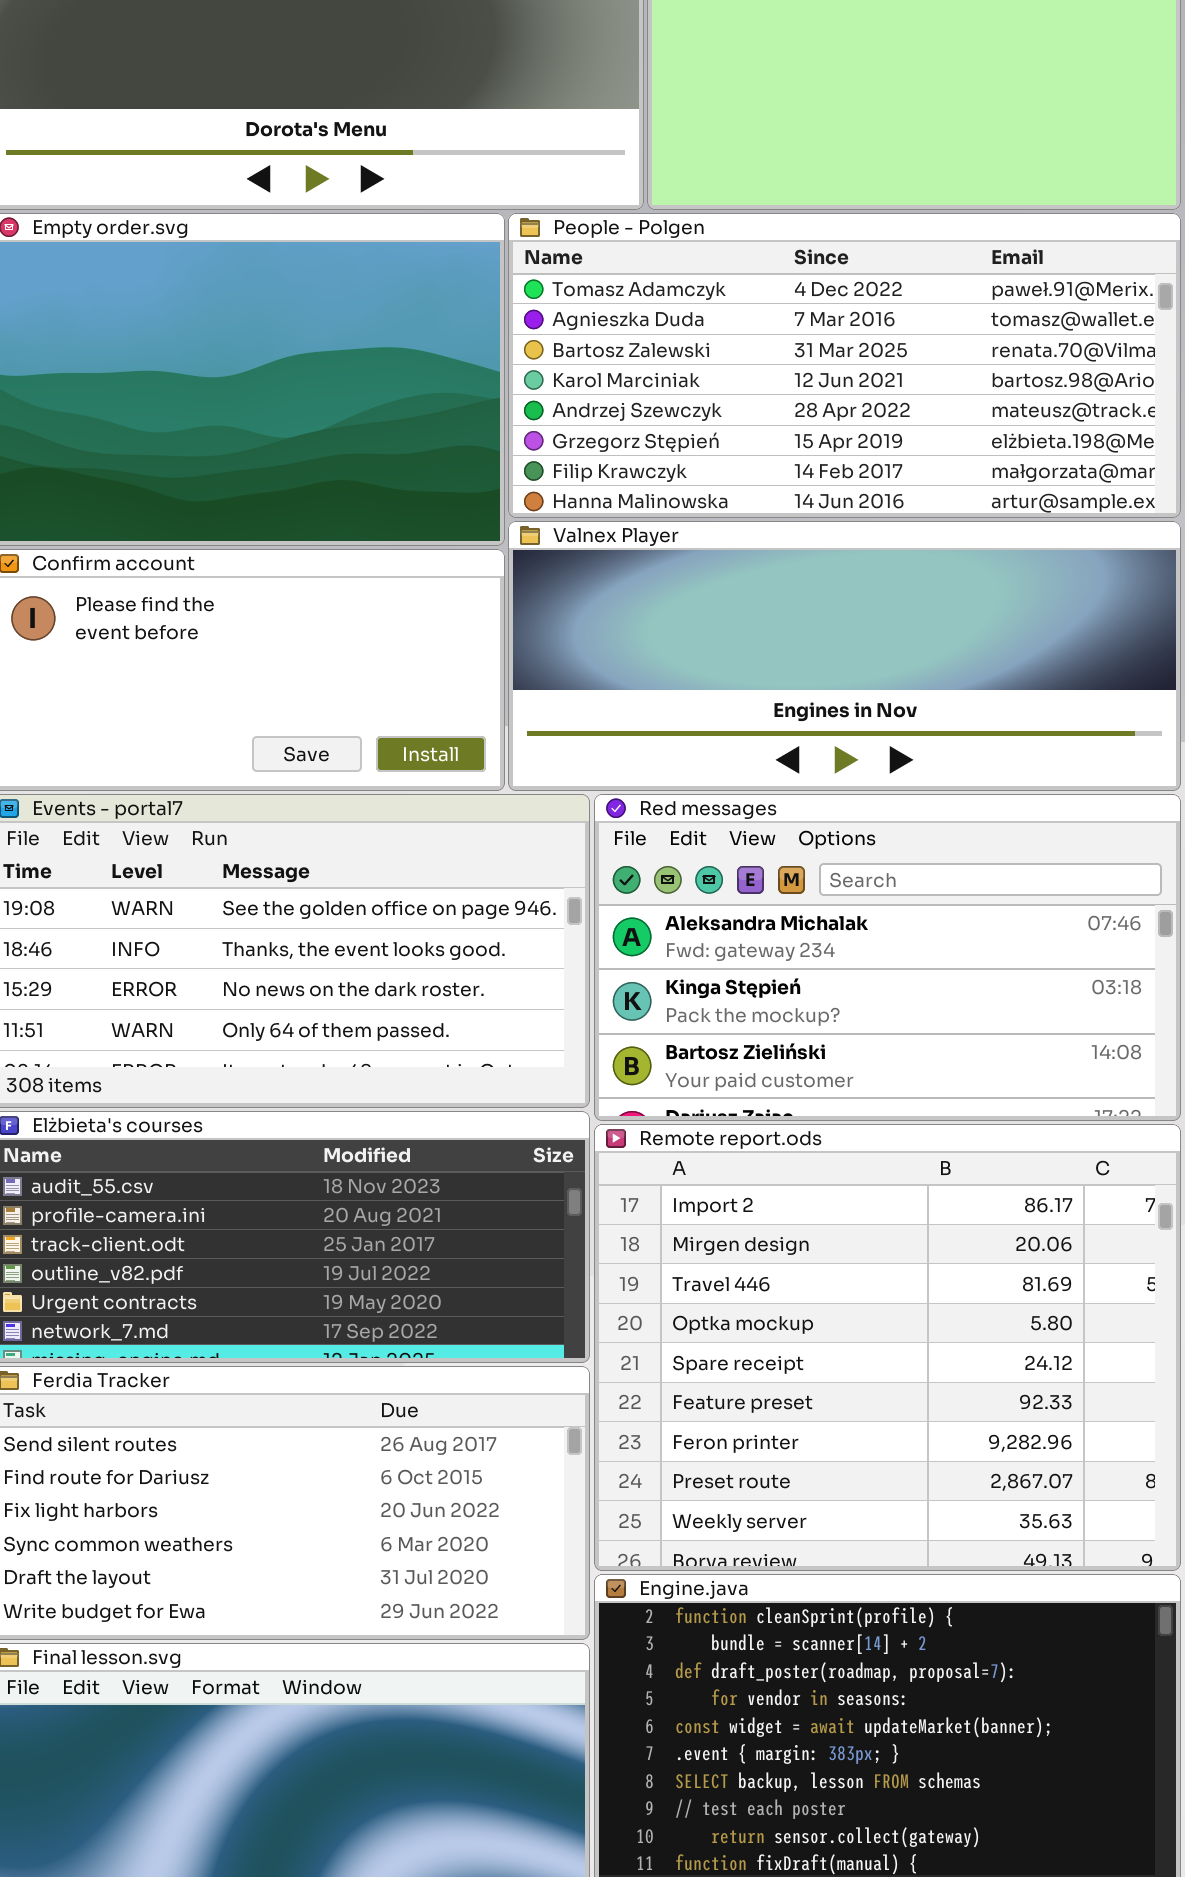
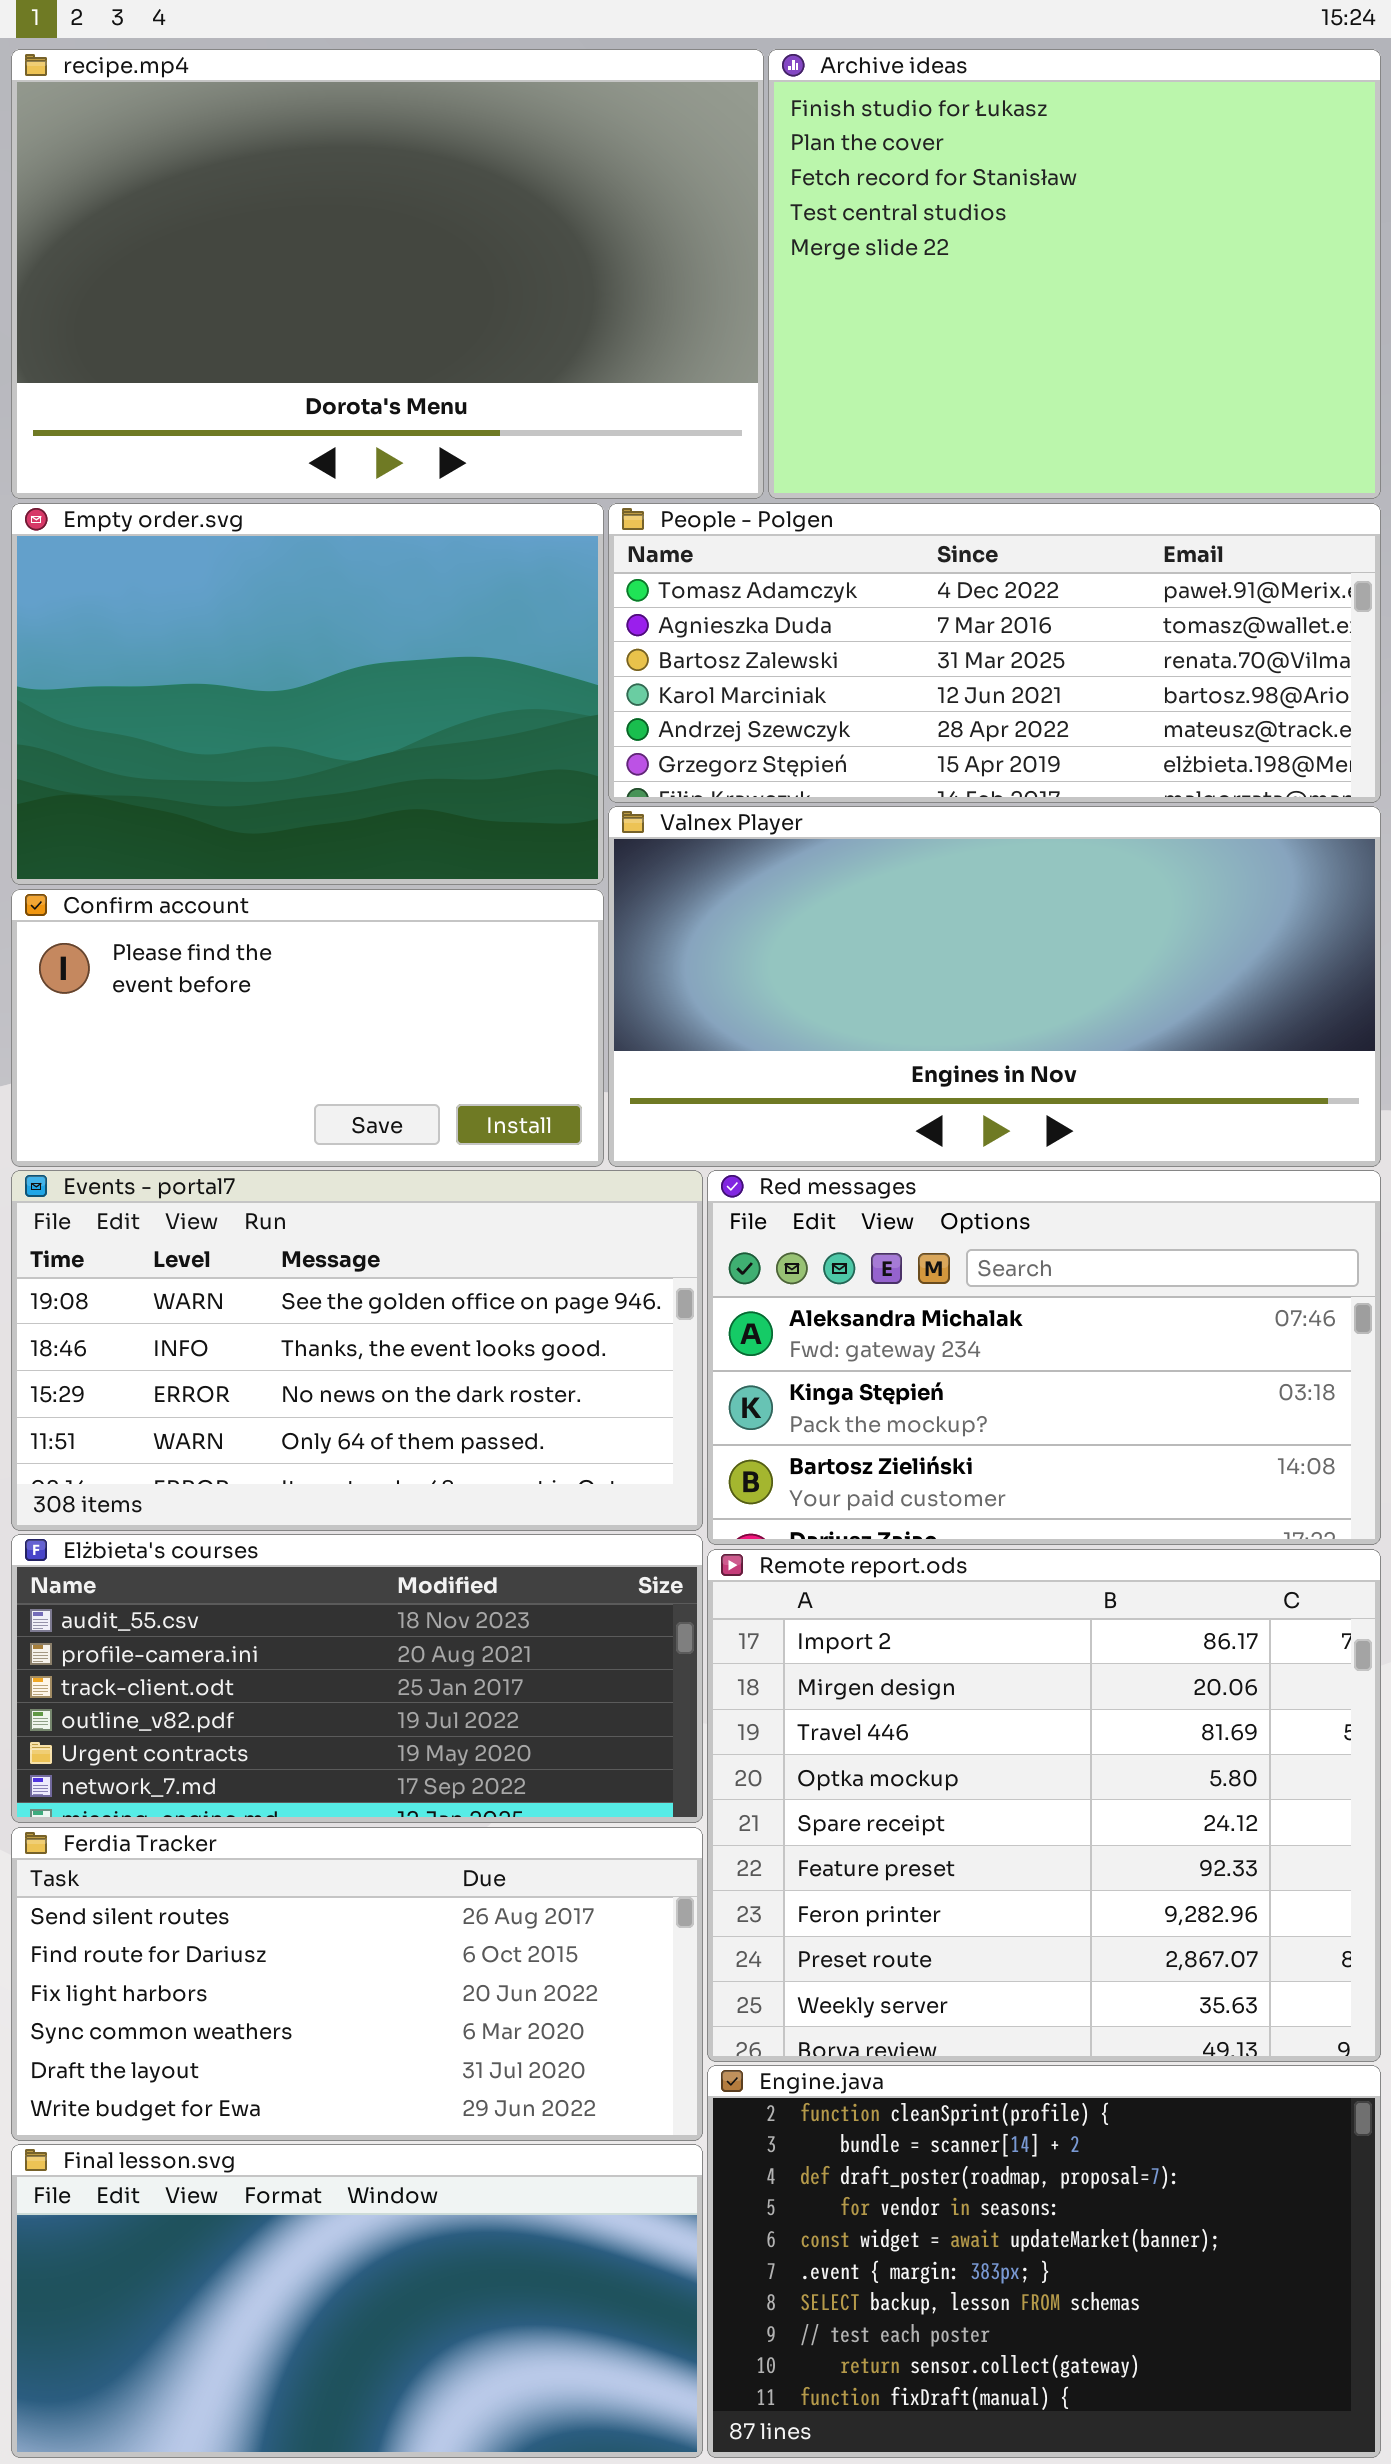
People - Polgen: [508,213,1181,518] -> [608,503,1381,803], resized
Valnex Player: [508,521,1181,791] -> [608,806,1381,1167], resized

